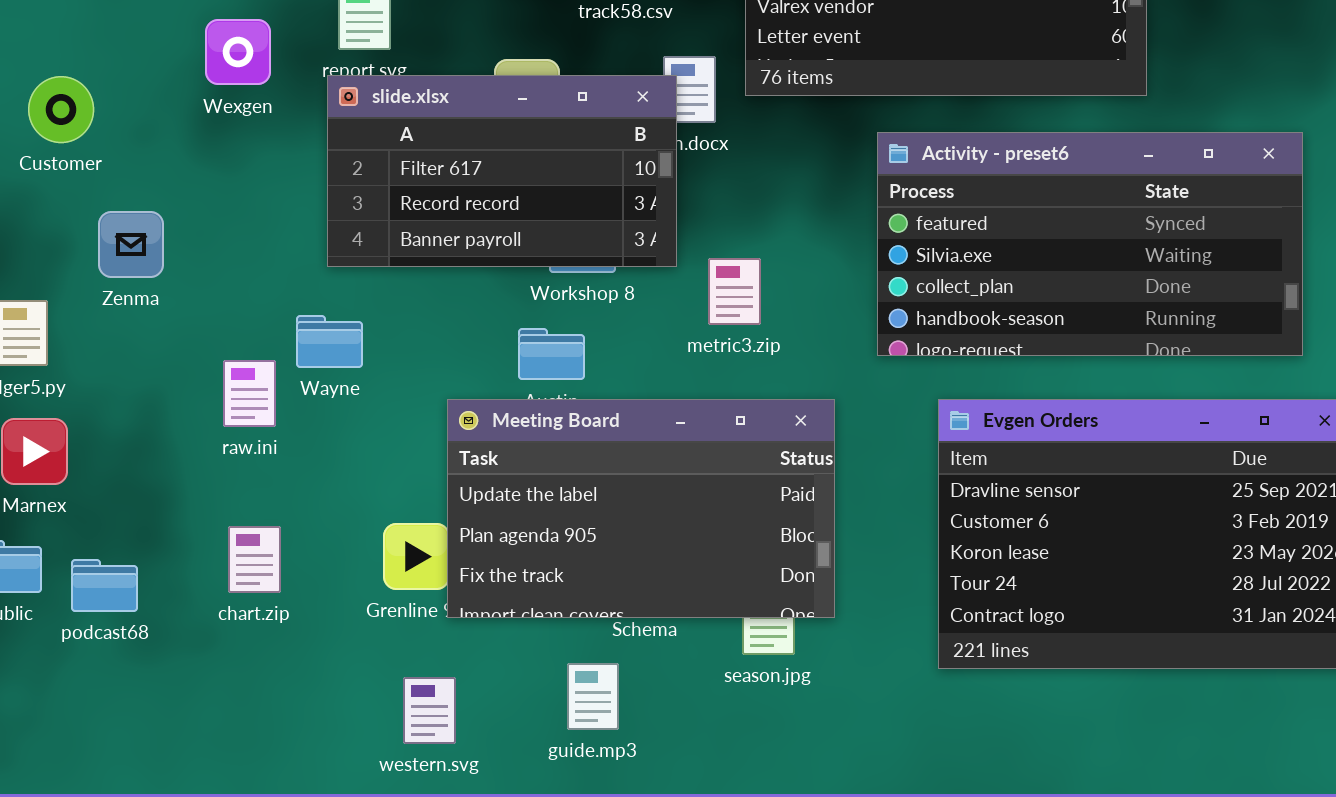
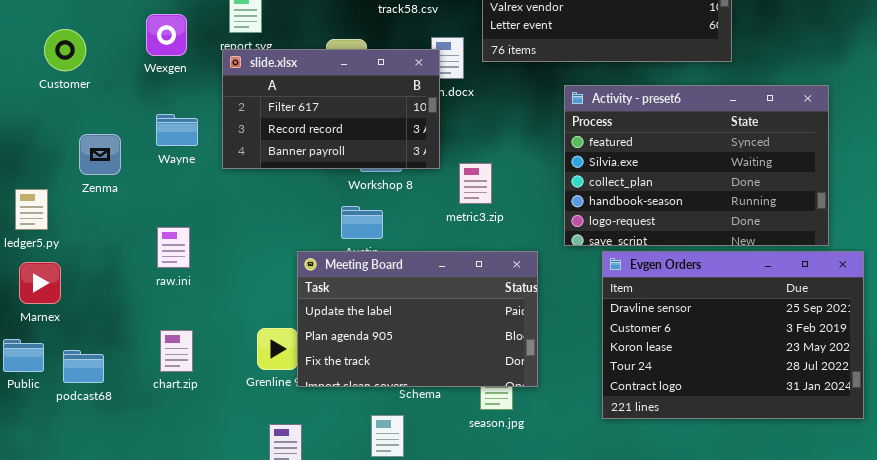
Customer: [28,76,94,143] -> [44,29,86,71], moved
Activity - preset6: [877,132,1303,356] -> [564,85,829,246], resized
Wayne: [296,315,363,368] -> [156,114,198,146], moved

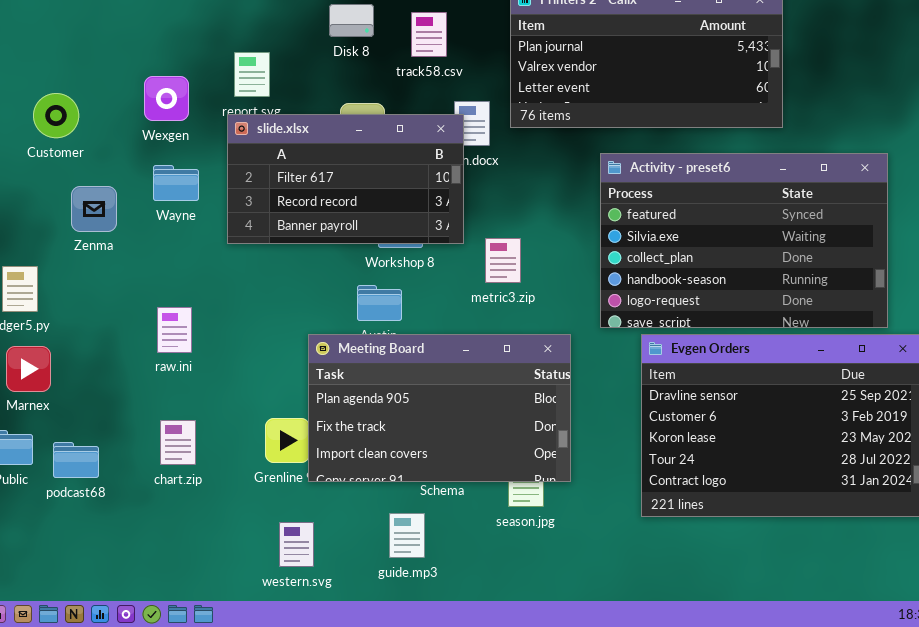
Wayne: [156,114,198,146] -> [153,165,199,201], moved
Zenma: [79,134,121,175] -> [71,186,117,232], moved
Meeting Board: [297,251,538,387] -> [308,334,571,482], scrolled down 1 row

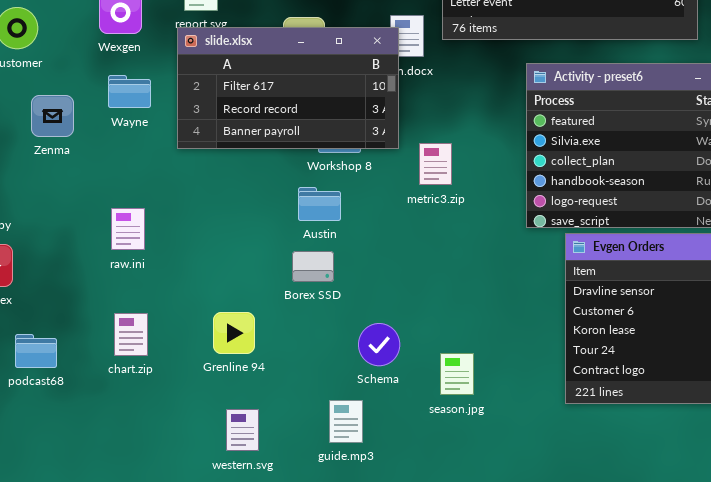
Meeting Board: [308,334,571,482] -> none, closed

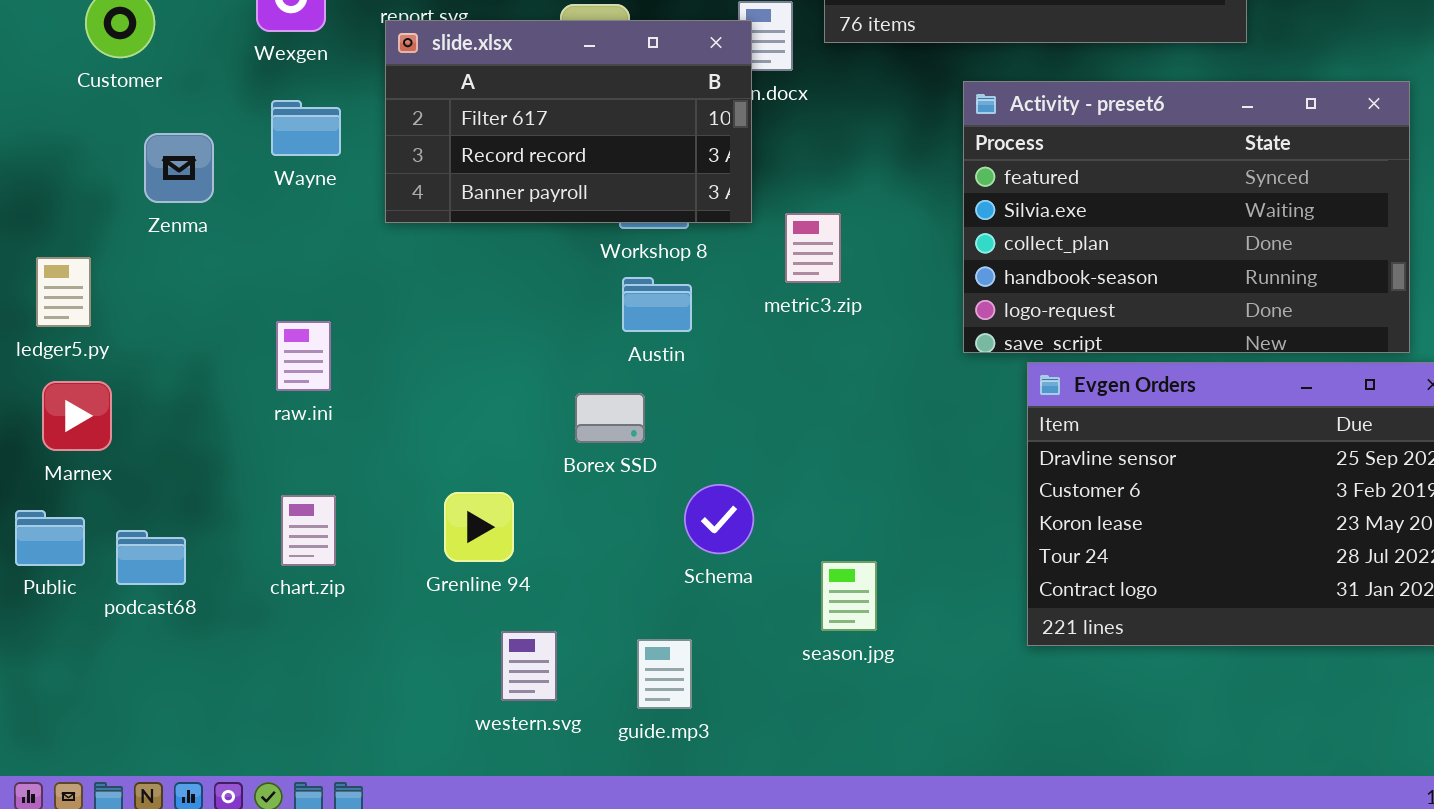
Austin: [298,187,341,221] -> [622,277,692,332], moved
Schema: [358,323,400,366] -> [684,484,754,554], moved
western.svg: [226,409,259,451] -> [501,631,557,701], moved

